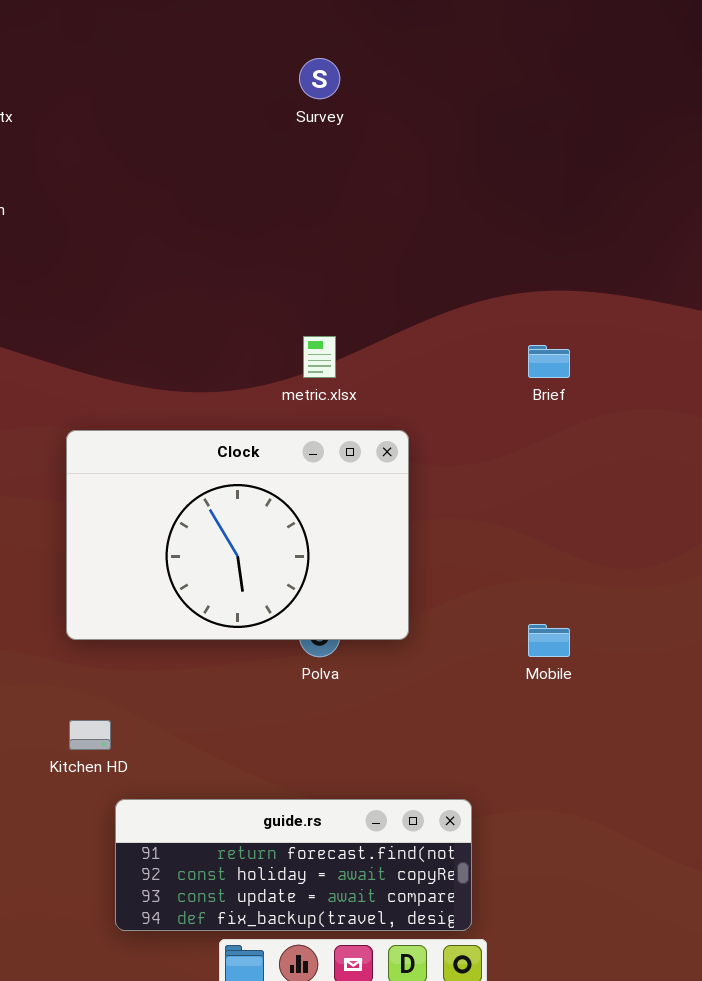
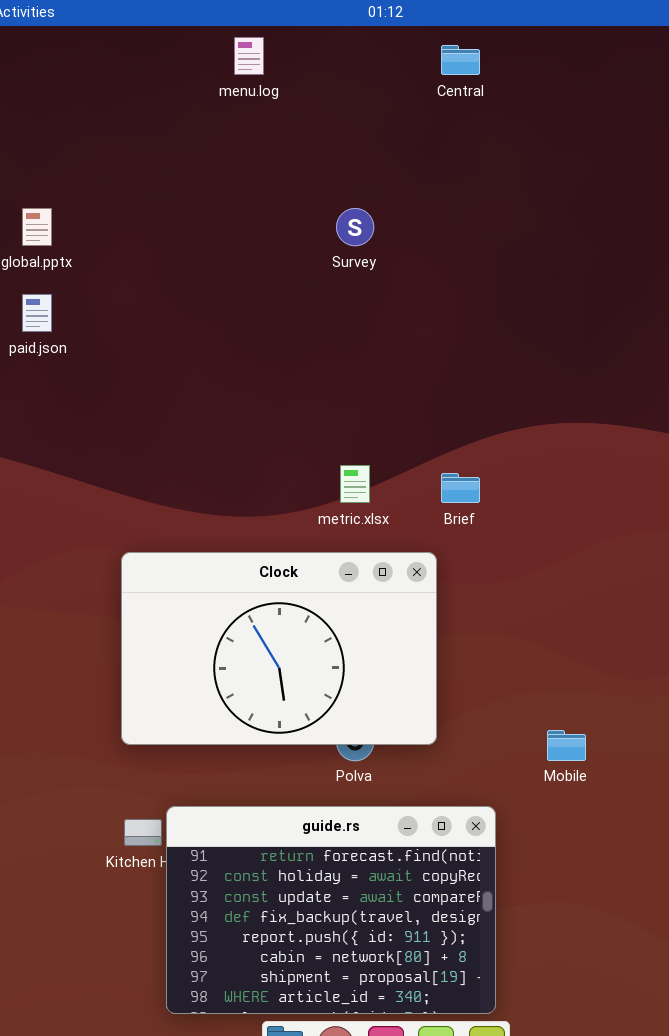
Brief: [528,345,570,378] -> [441,473,480,503], moved
guide.rs: [115,799,472,931] -> [166,806,496,1014], resized

